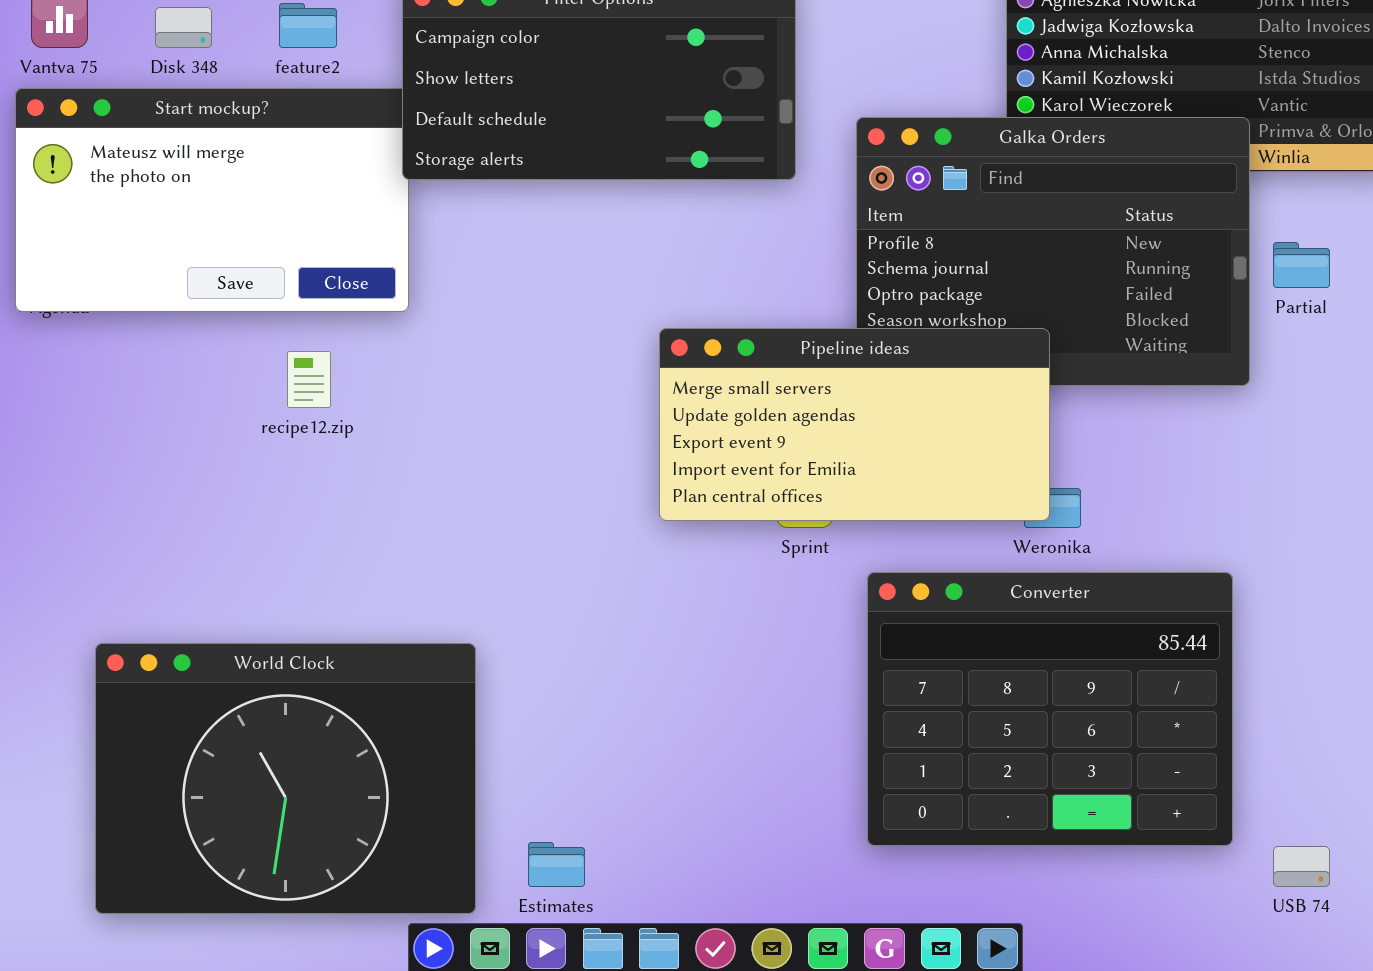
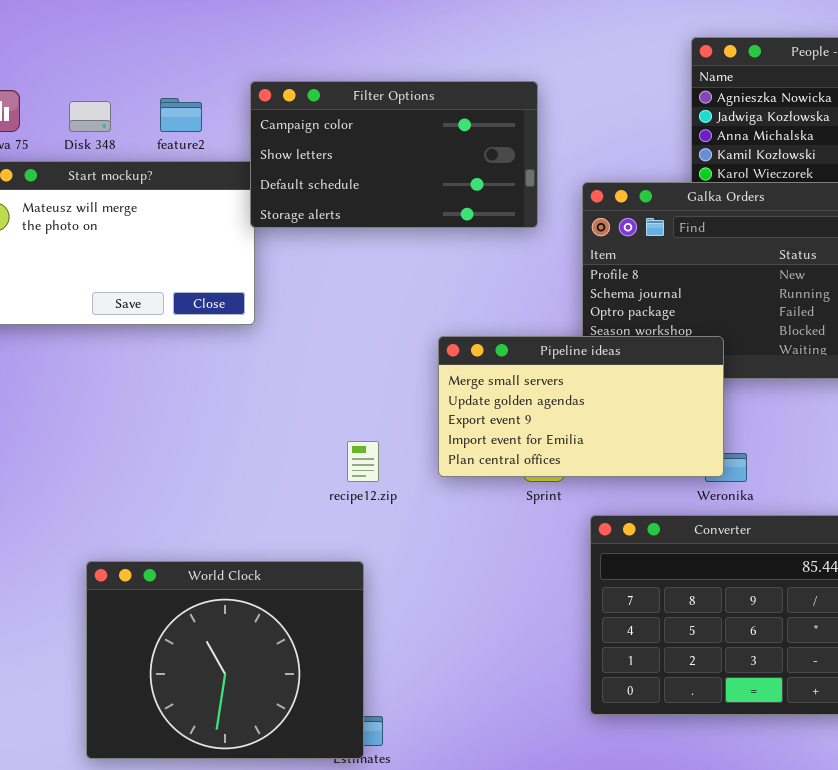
recipe12.zip: [287,351,331,408] -> [347,441,379,482], moved
World Clock: [95,643,476,914] -> [86,561,364,759], moved

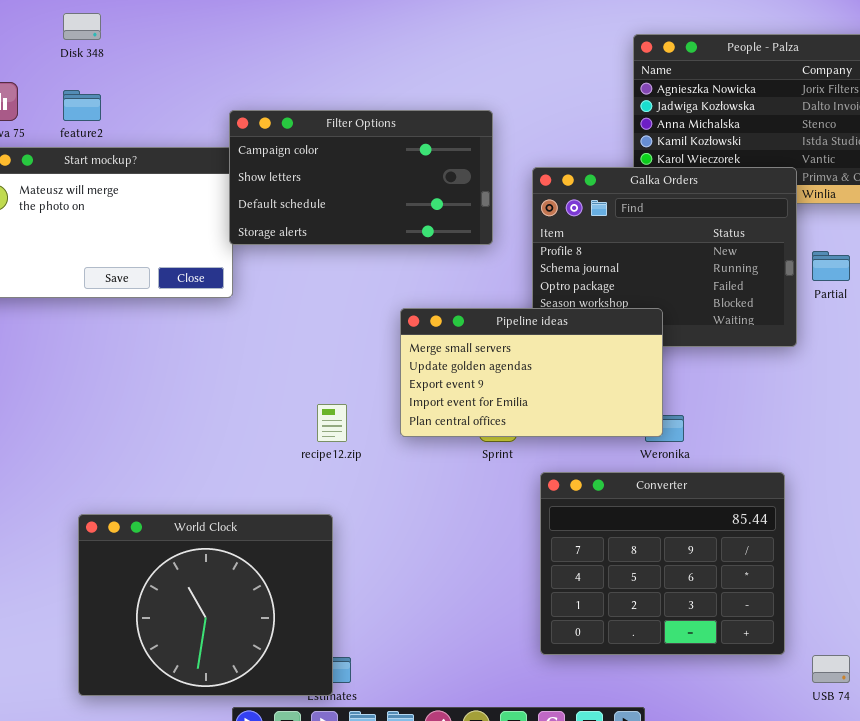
Filter Options: [250,81,538,228] -> [229,110,493,245], moved
feature2: [160,98,202,132] -> [63,90,101,121], moved
Disk 348: [69,101,111,132] -> [63,13,101,40], moved

